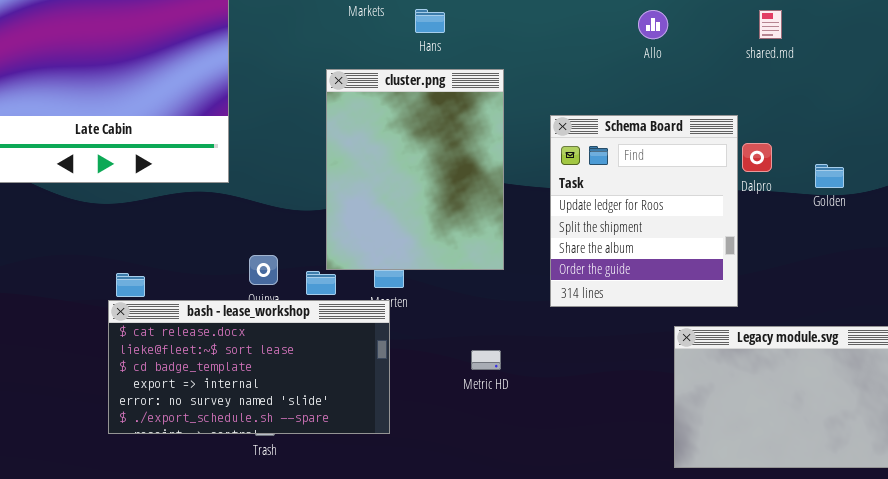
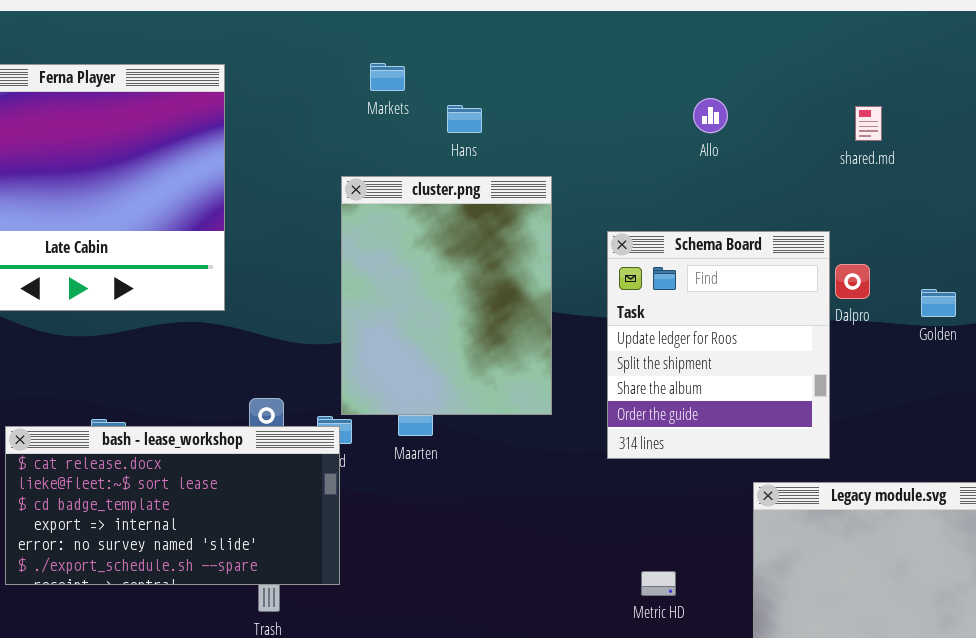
Allo: [638,10,668,39] -> [693,98,728,133], moved
bash - lease_workshop: [108,300,390,434] -> [5,426,340,585], moved
Metric HD: [471,350,501,370] -> [641,571,676,596], moved

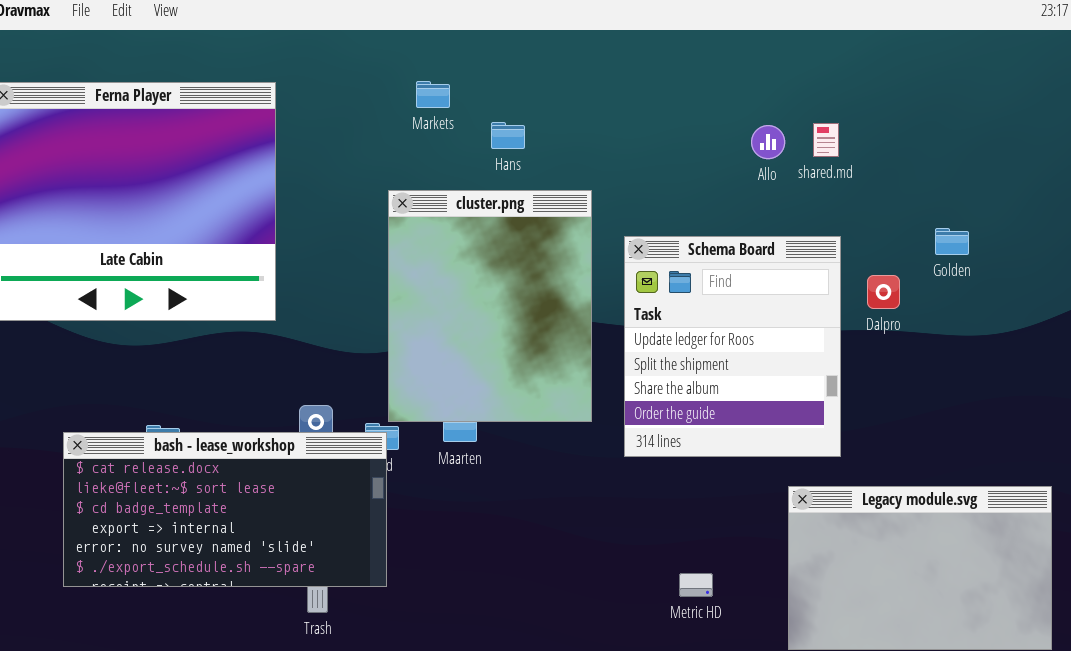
Allo: [693,98,728,133] -> [751,125,785,159], moved
shared.md: [855,106,882,141] -> [813,123,839,157], moved
Schema Board: [607,231,830,459] -> [624,236,841,457], moved
Golden: [921,289,956,317] -> [935,228,969,255], moved

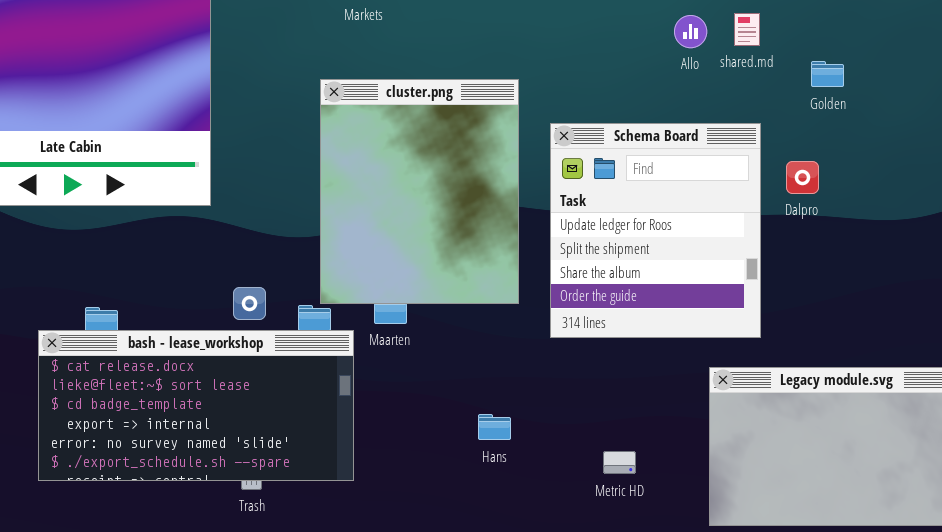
Hans: [491,122,525,149] -> [478,414,511,440], moved
Golden: [935,228,969,255] -> [811,61,844,87], moved
bash - lease_workshop: [63,432,387,587] -> [38,330,354,481], moved

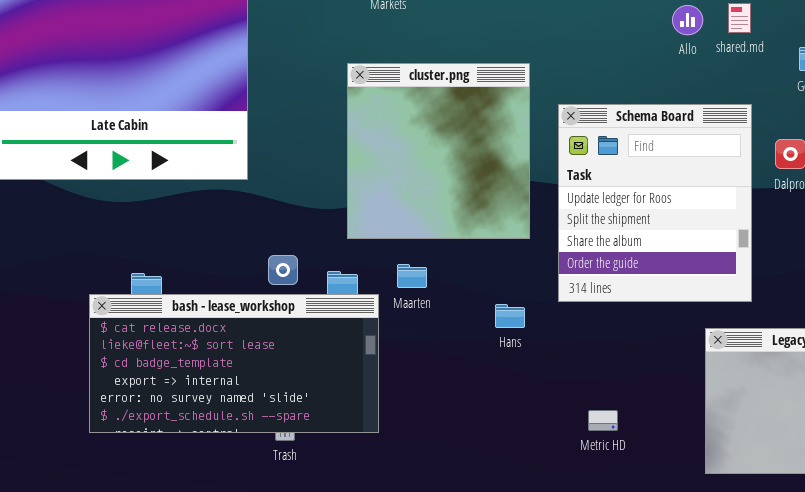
cluster.png: [320,79,519,304] -> [347,63,530,239], resized
Hans: [478,414,511,440] -> [495,304,525,328], moved
Metric HD: [603,451,636,474] -> [588,410,618,431], moved

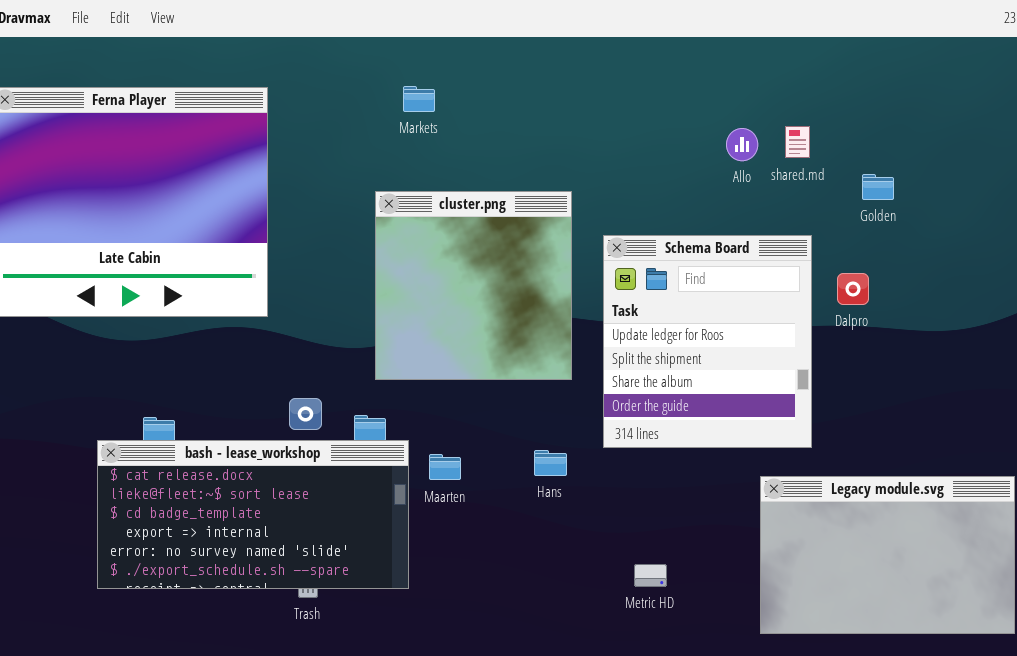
Maarten: [397,264,427,288] -> [429,454,461,480], moved

